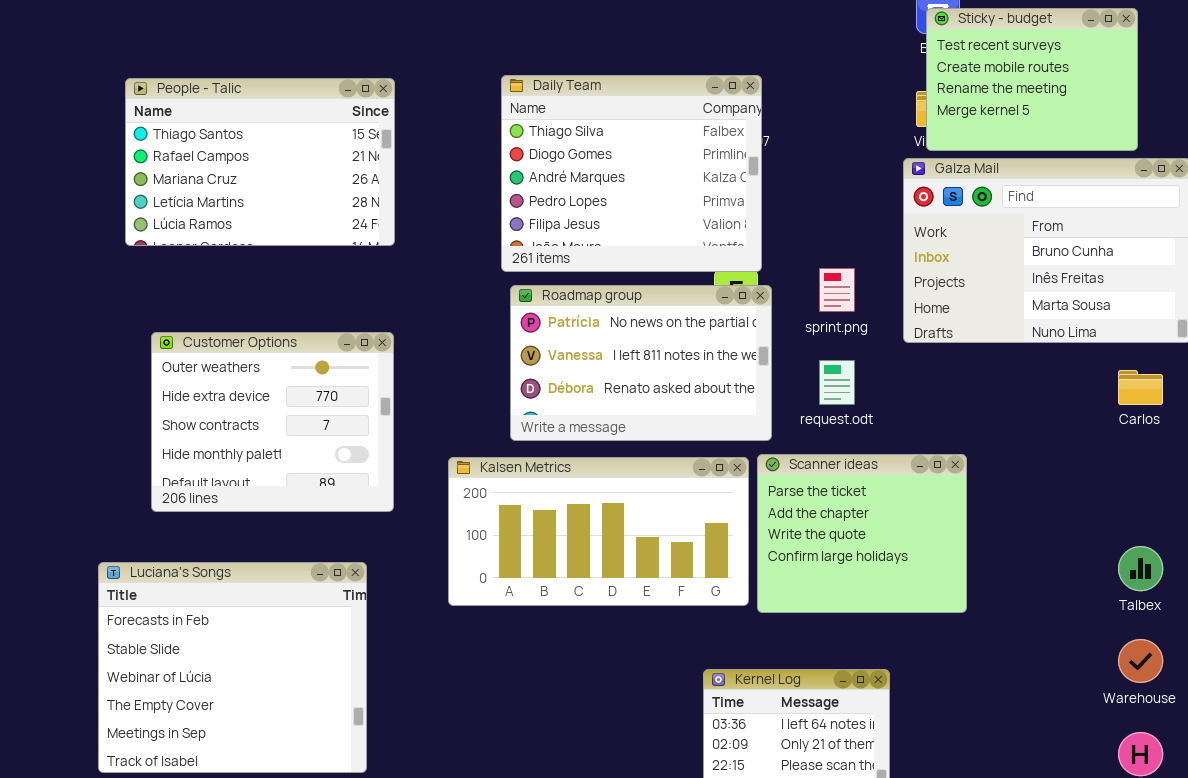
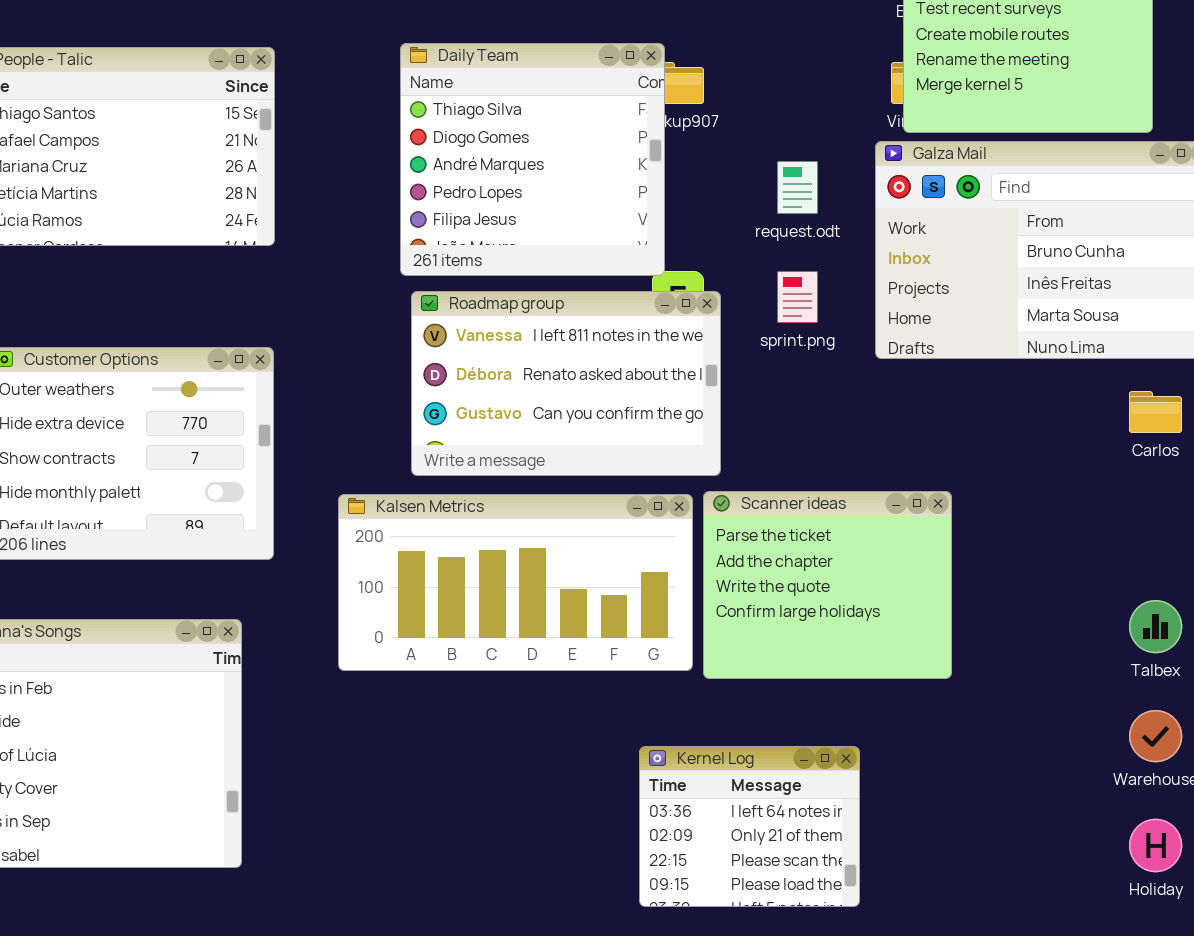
Daily Team: [501,75,762,272] -> [400,43,665,276], resized
Roadmap group: [510,285,772,441] -> [411,291,721,476], scrolled down 1 row
request.odt: [819,360,855,405] -> [777,161,818,214], moved

